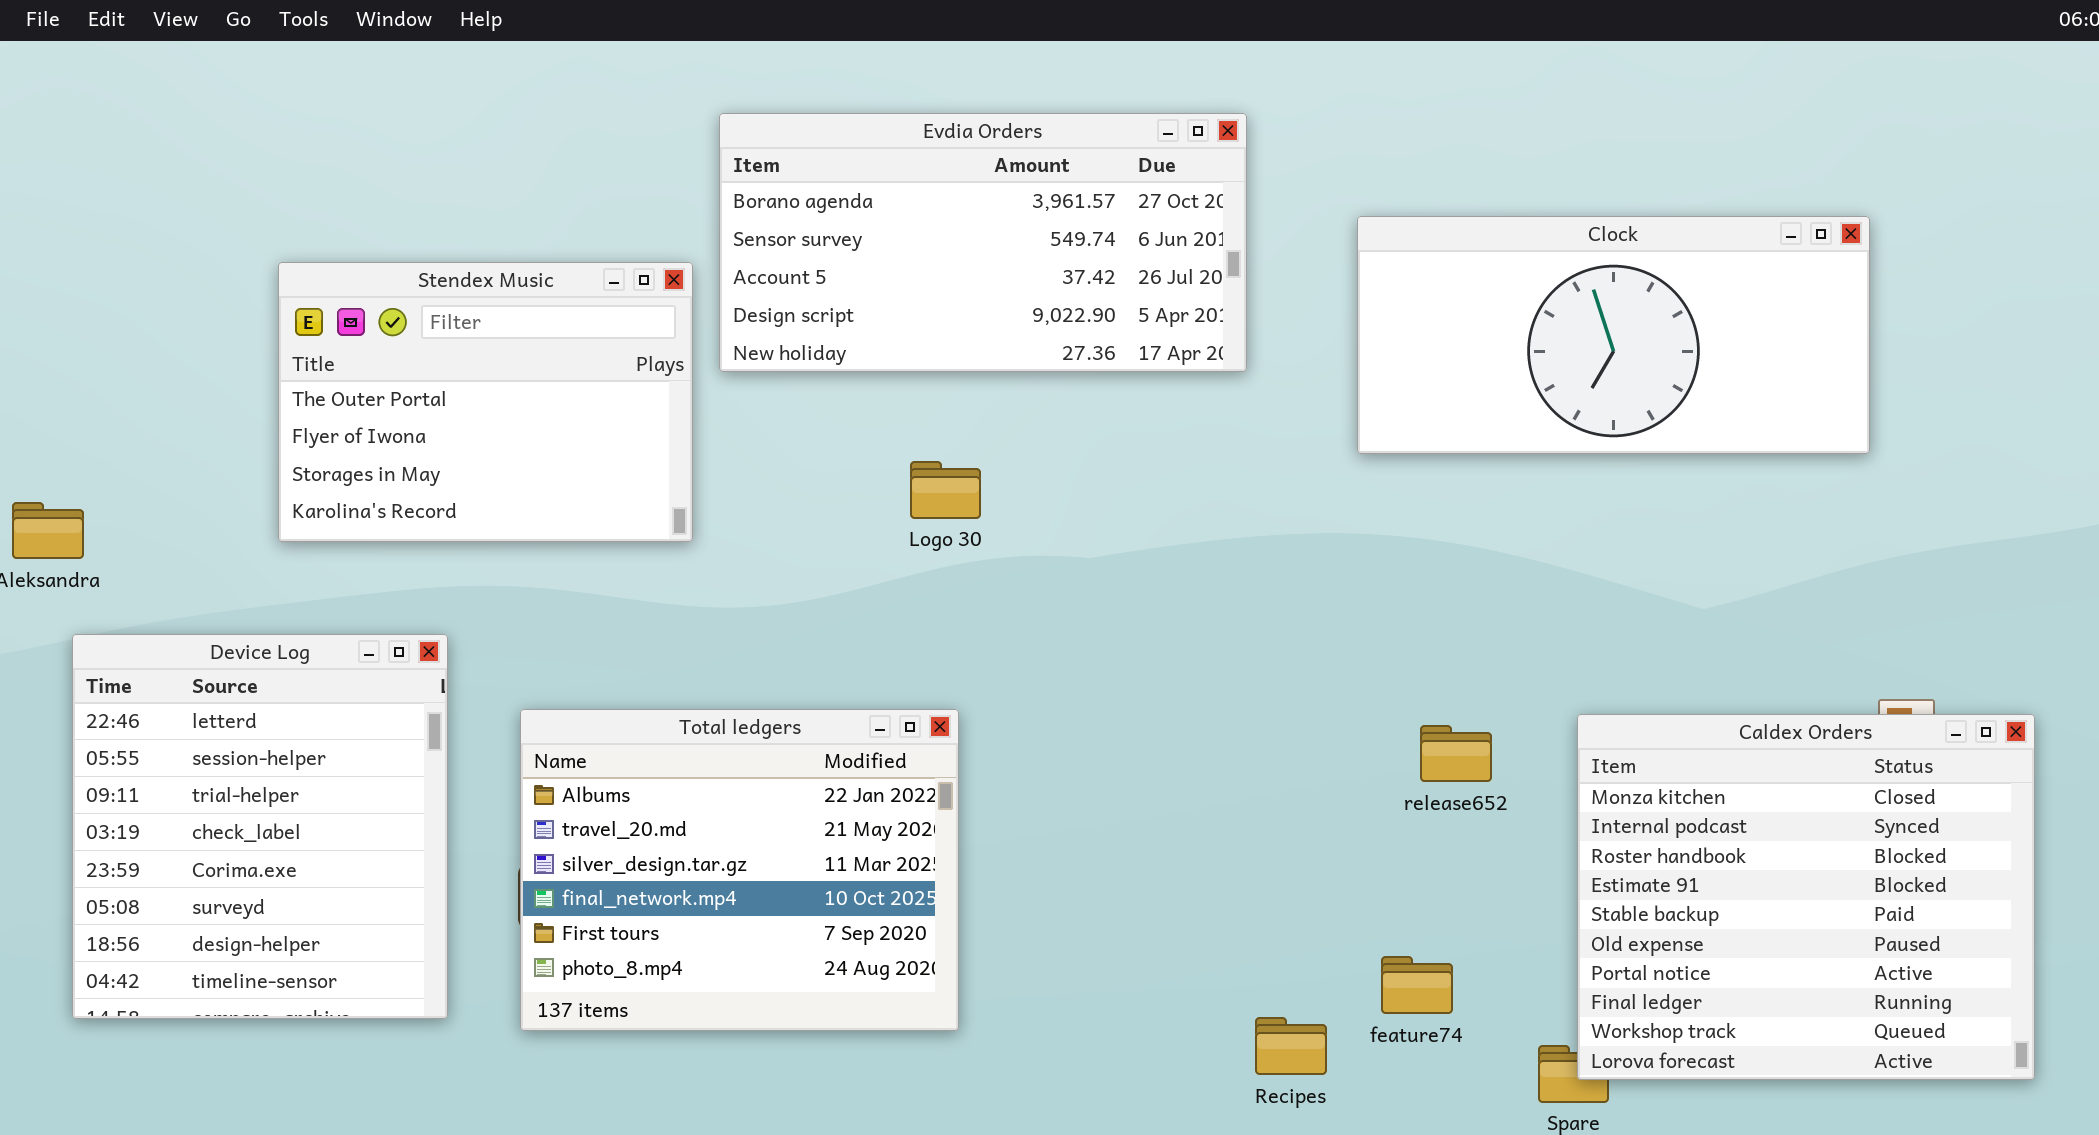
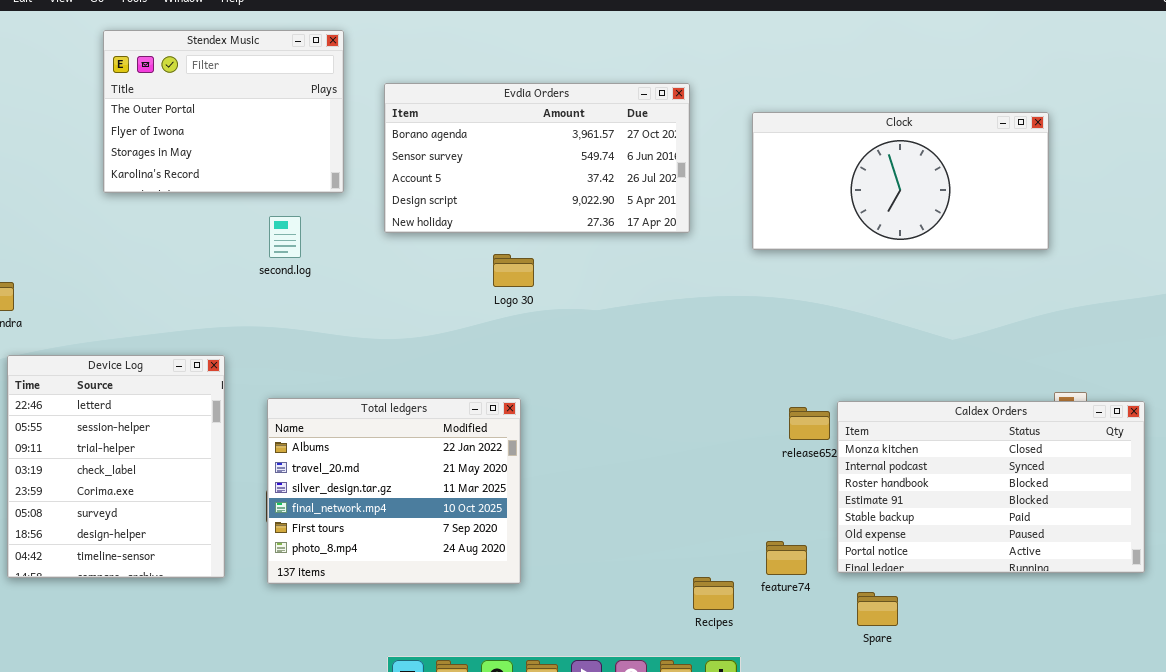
Evdia Orders: [719,113,1247,372] -> [384,83,690,233], moved
Stendex Music: [278,262,693,542] -> [103,30,344,193], moved
Caldex Orders: [1577,714,2035,1080] -> [837,401,1145,573], resized

